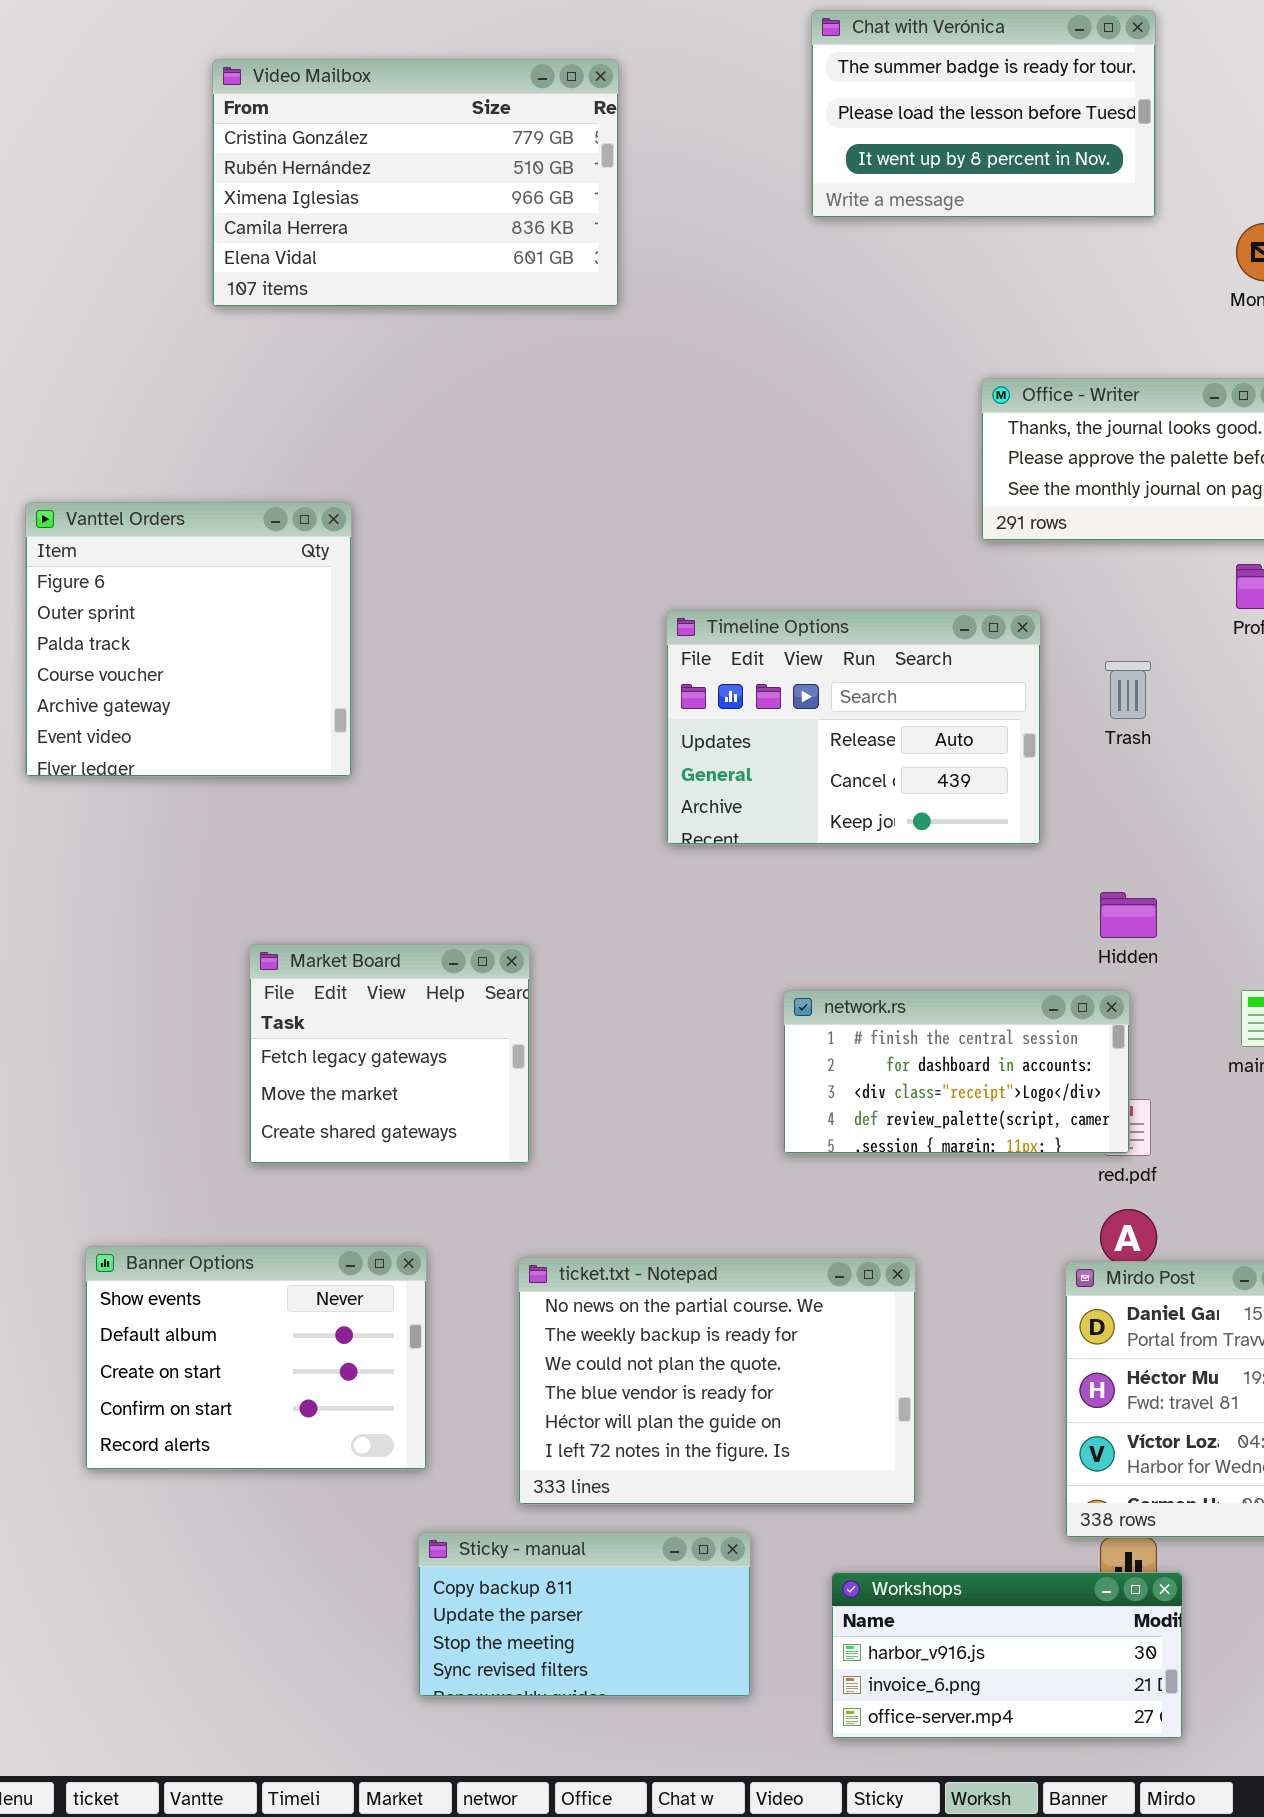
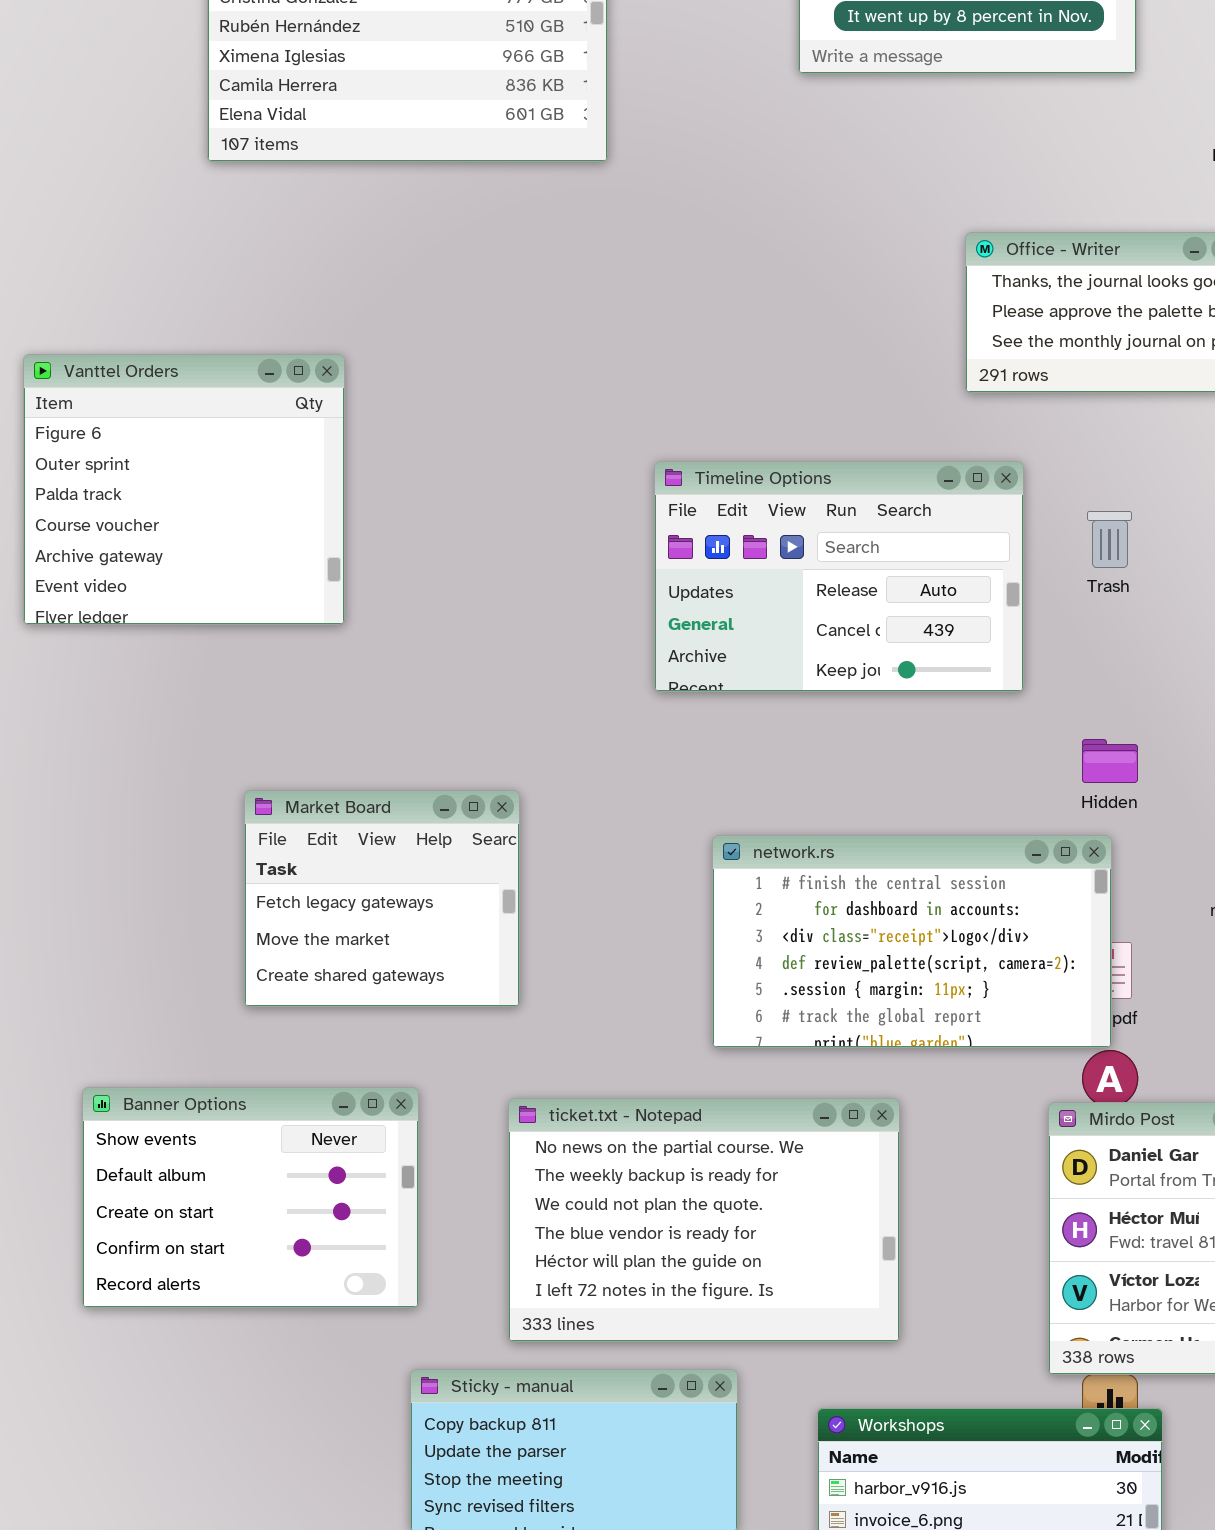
network.rs: [783,990,1130,1154] -> [712,835,1112,1048], resized

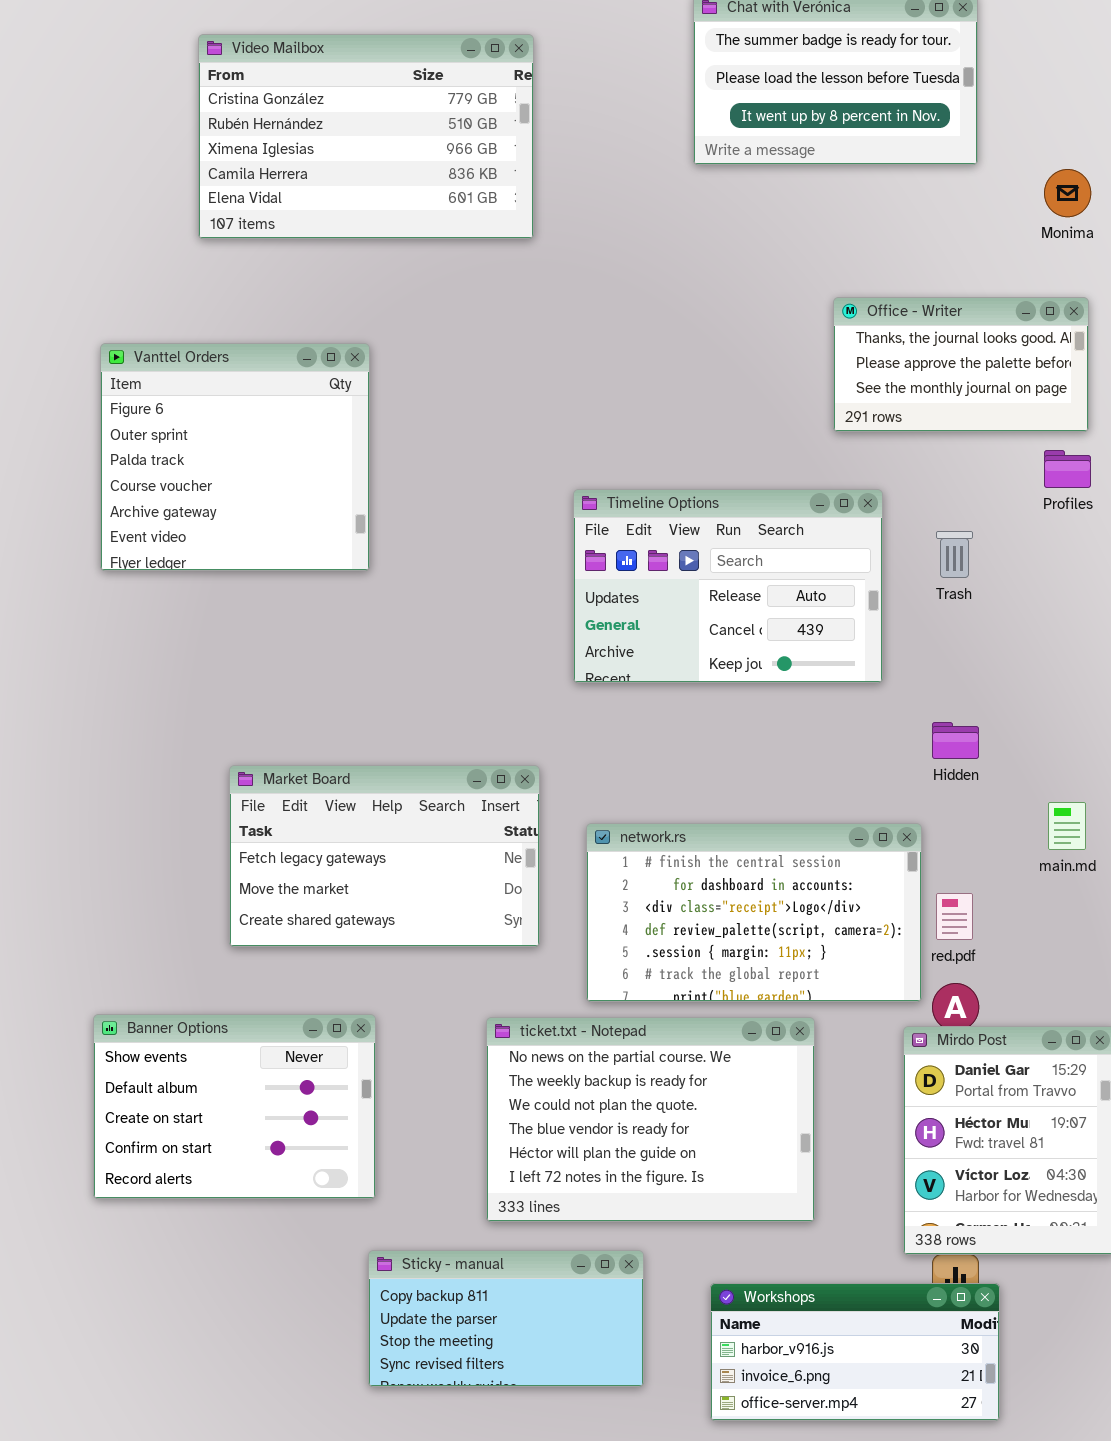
Vanttel Orders: [23,354,345,625] -> [100,343,370,571], moved
Market Board: [244,790,520,1007] -> [229,765,540,947], resized
network.rs: [712,835,1112,1048] -> [586,823,922,1002], moved
ticket.txt - Notepad: [508,1098,900,1342] -> [486,1017,815,1222], moved

